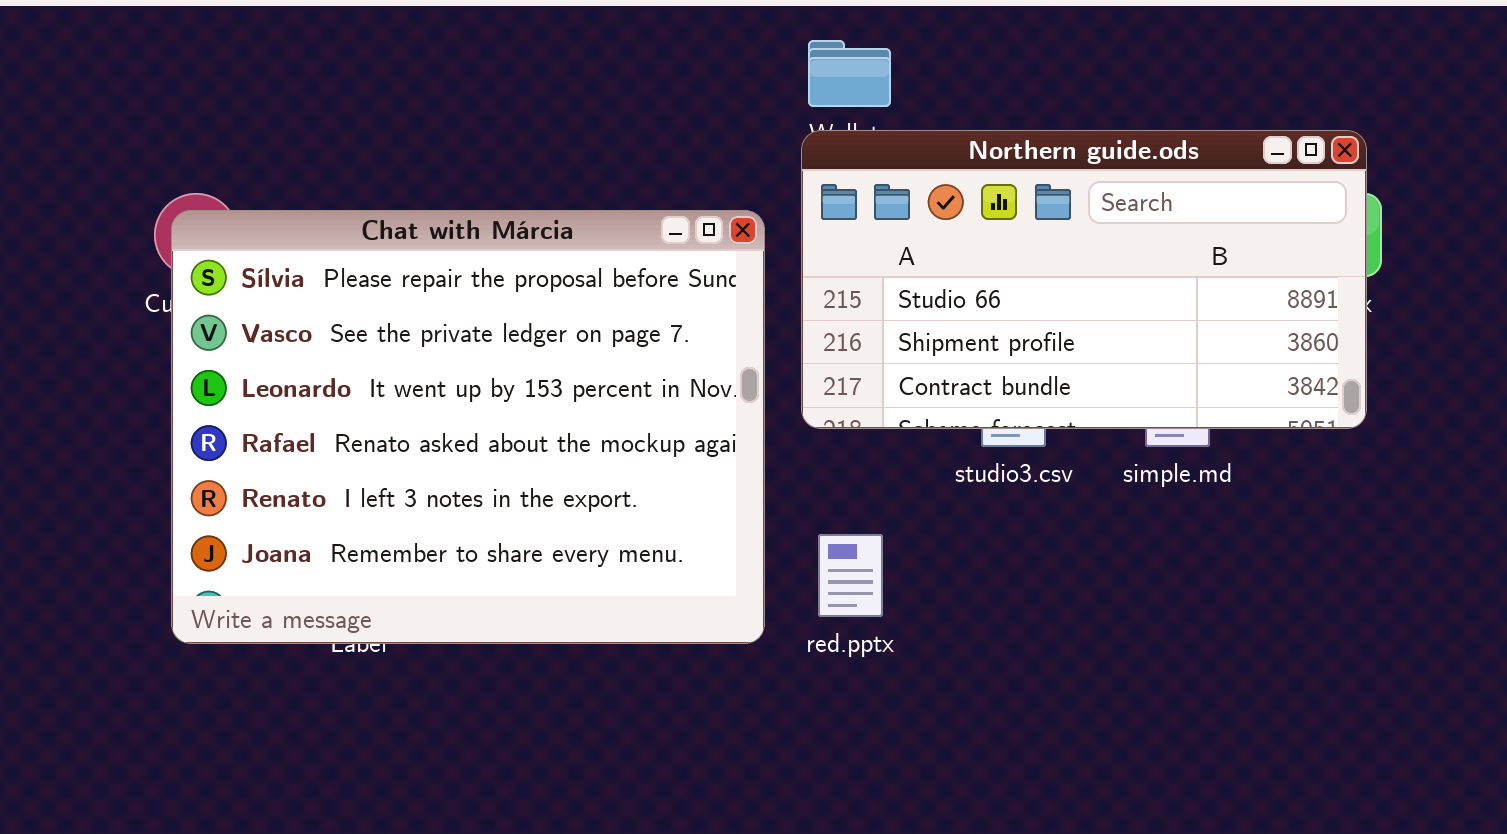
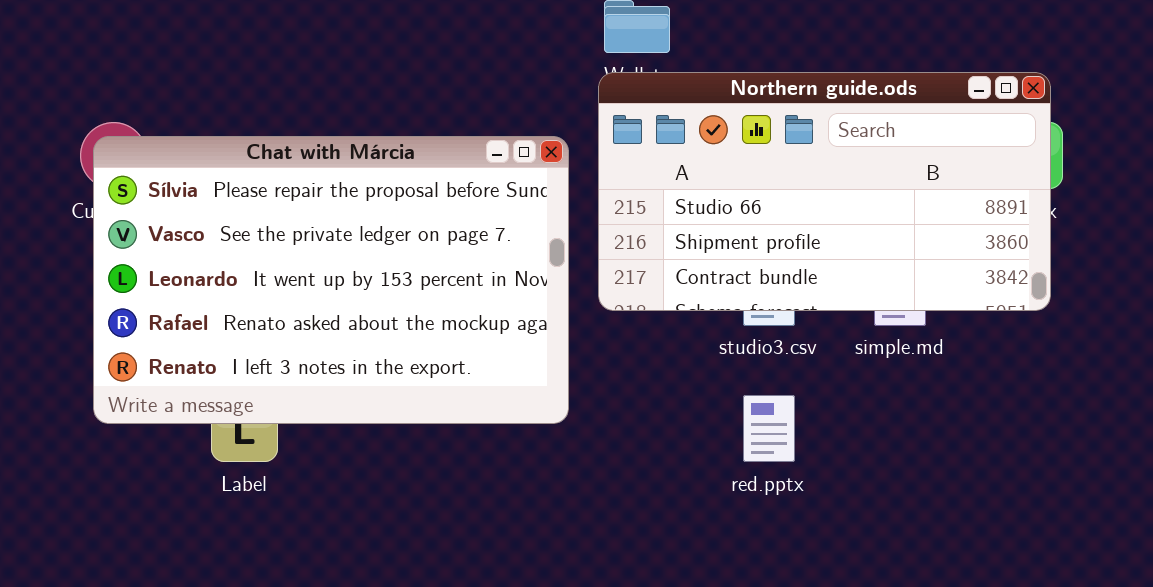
Chat with Márcia: [171,210,765,644] -> [93,136,569,424], resized
red.pptx: [818,534,883,617] -> [743,395,795,462], moved

